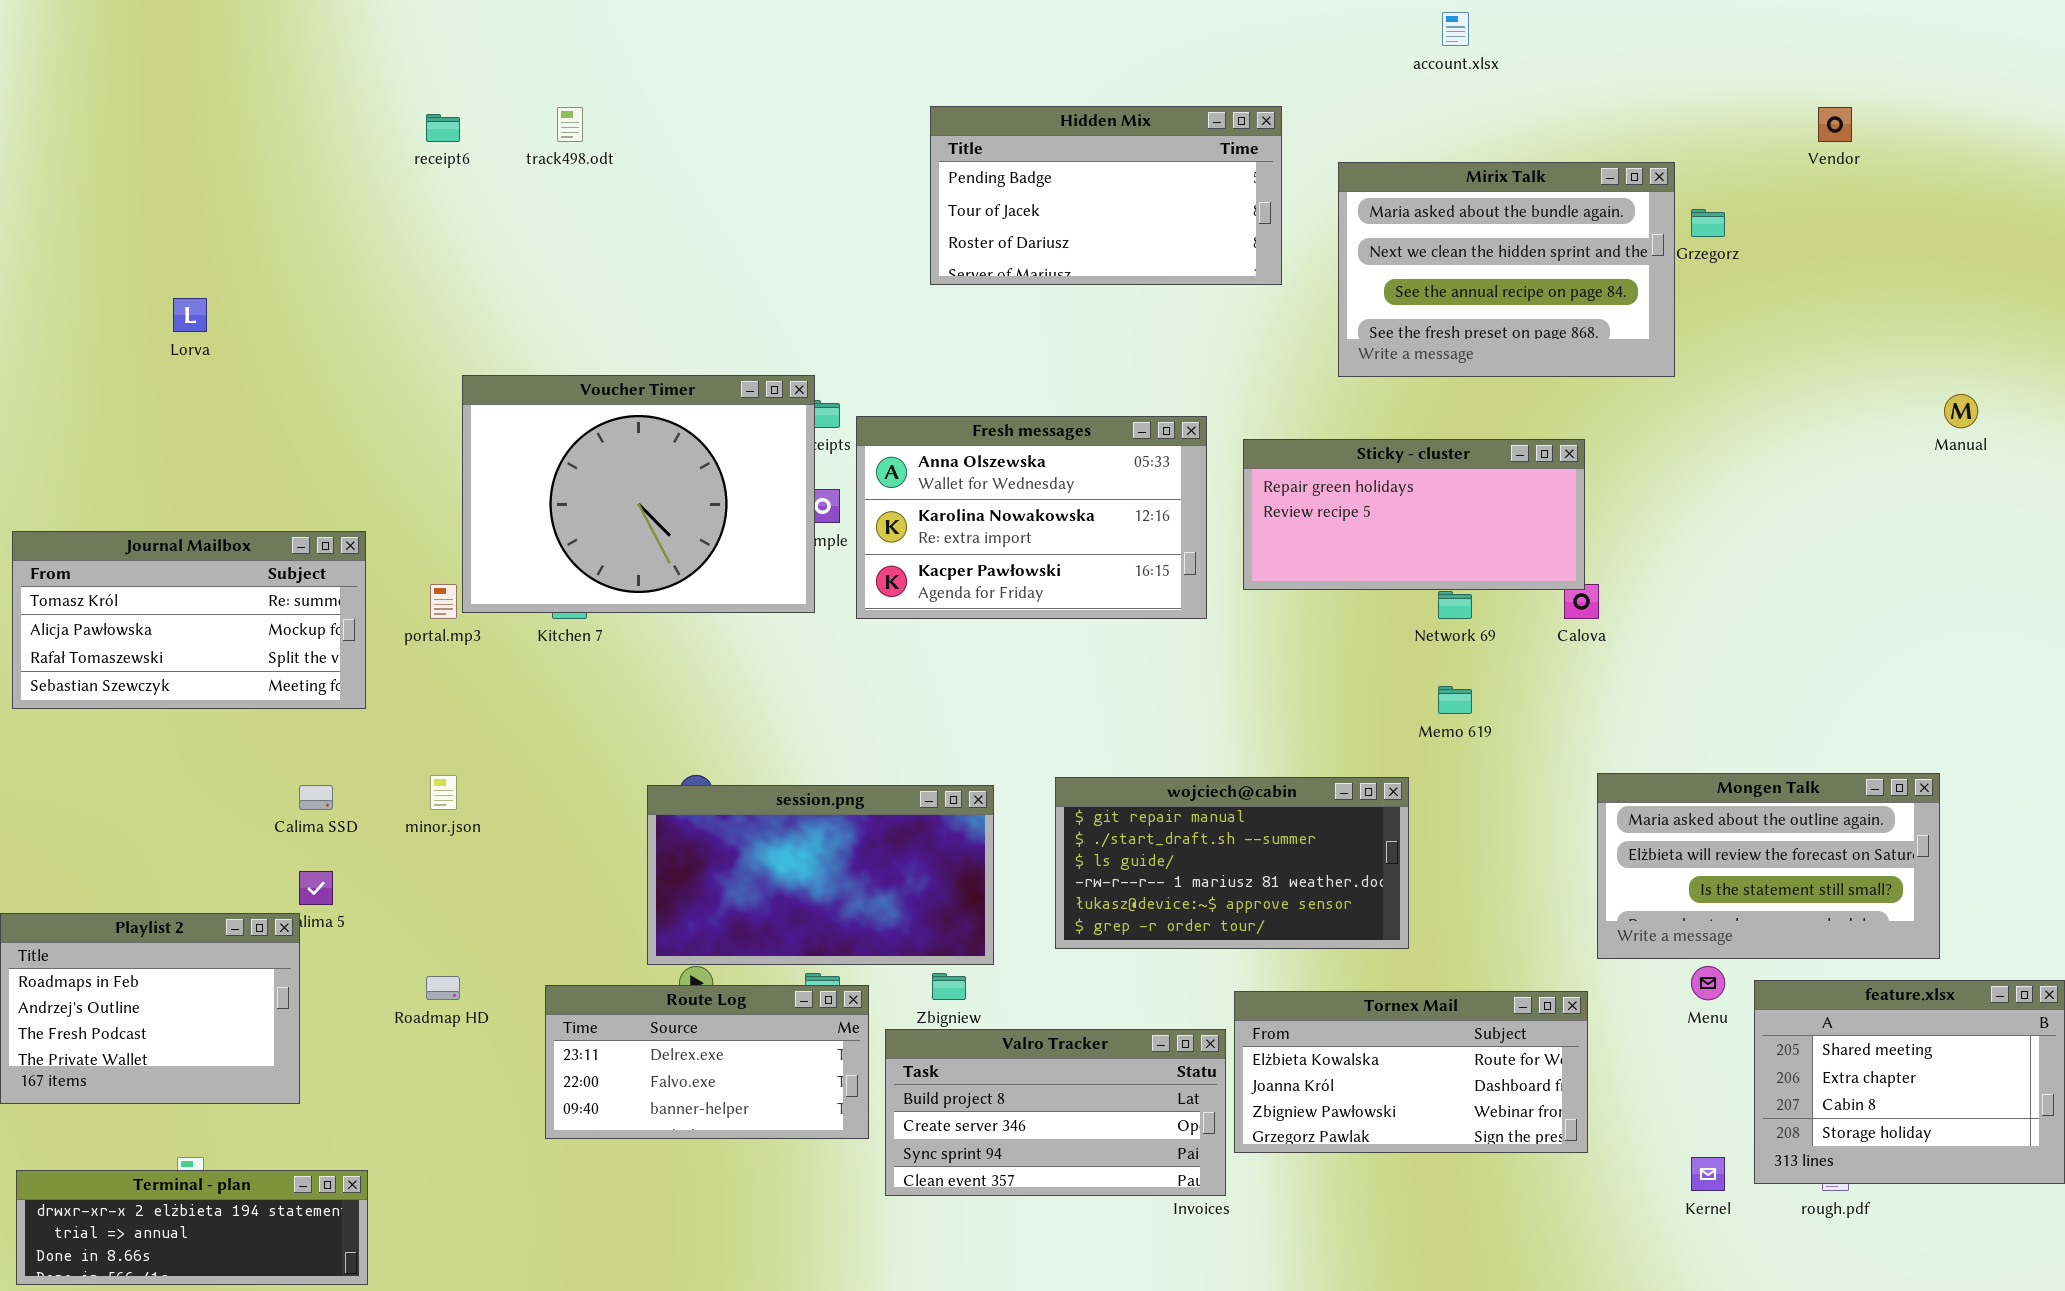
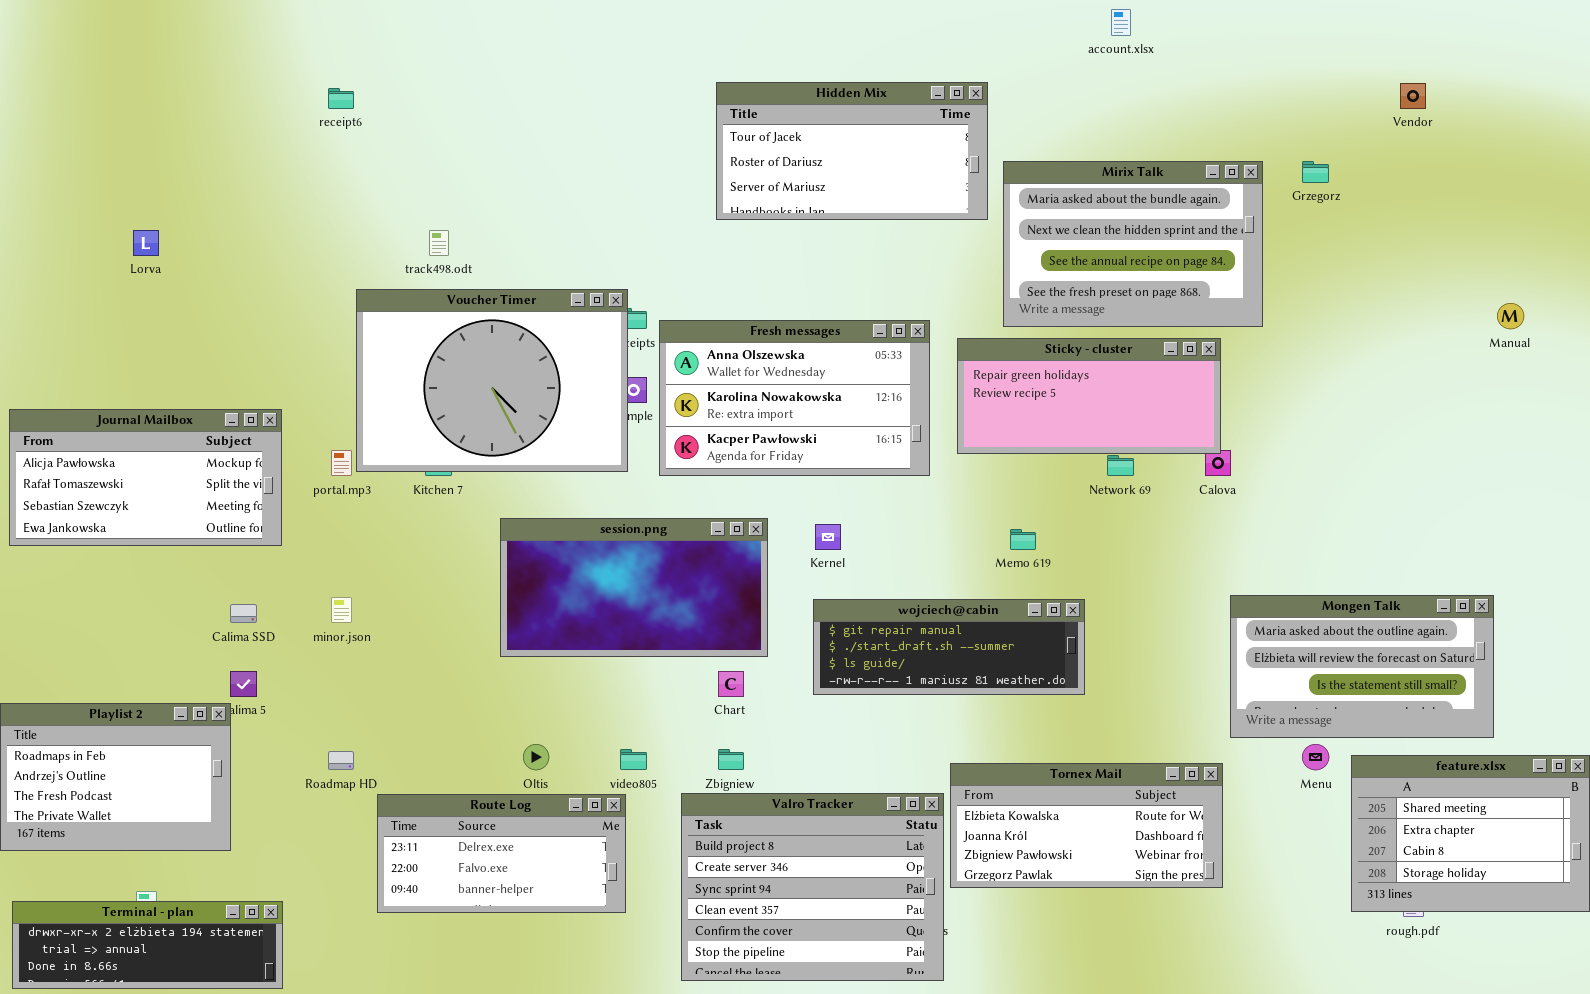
Hidden Mix: [930,106,1282,285] -> [716,82,988,220], scrolled down 1 row
track498.odt: [557,107,583,142] -> [429,230,449,256], moved
Mirix Talk: [1338,162,1675,377] -> [1003,161,1263,327], moved
Journal Mailbox: [12,531,366,709] -> [9,409,282,546], scrolled down 1 row
Memo 619: [1438,686,1472,714] -> [1010,529,1036,550], moved
wojciech@cabin: [1055,777,1409,949] -> [813,599,1085,695], resized
session.png: [647,785,994,965] -> [500,518,768,657], moved
Route Log: [545,985,869,1139] -> [377,794,626,913], moved
Valro Tracker: [885,1029,1226,1196] -> [681,793,944,981], resized
Kernel: [1691,1157,1725,1191] -> [815,524,841,550], moved

